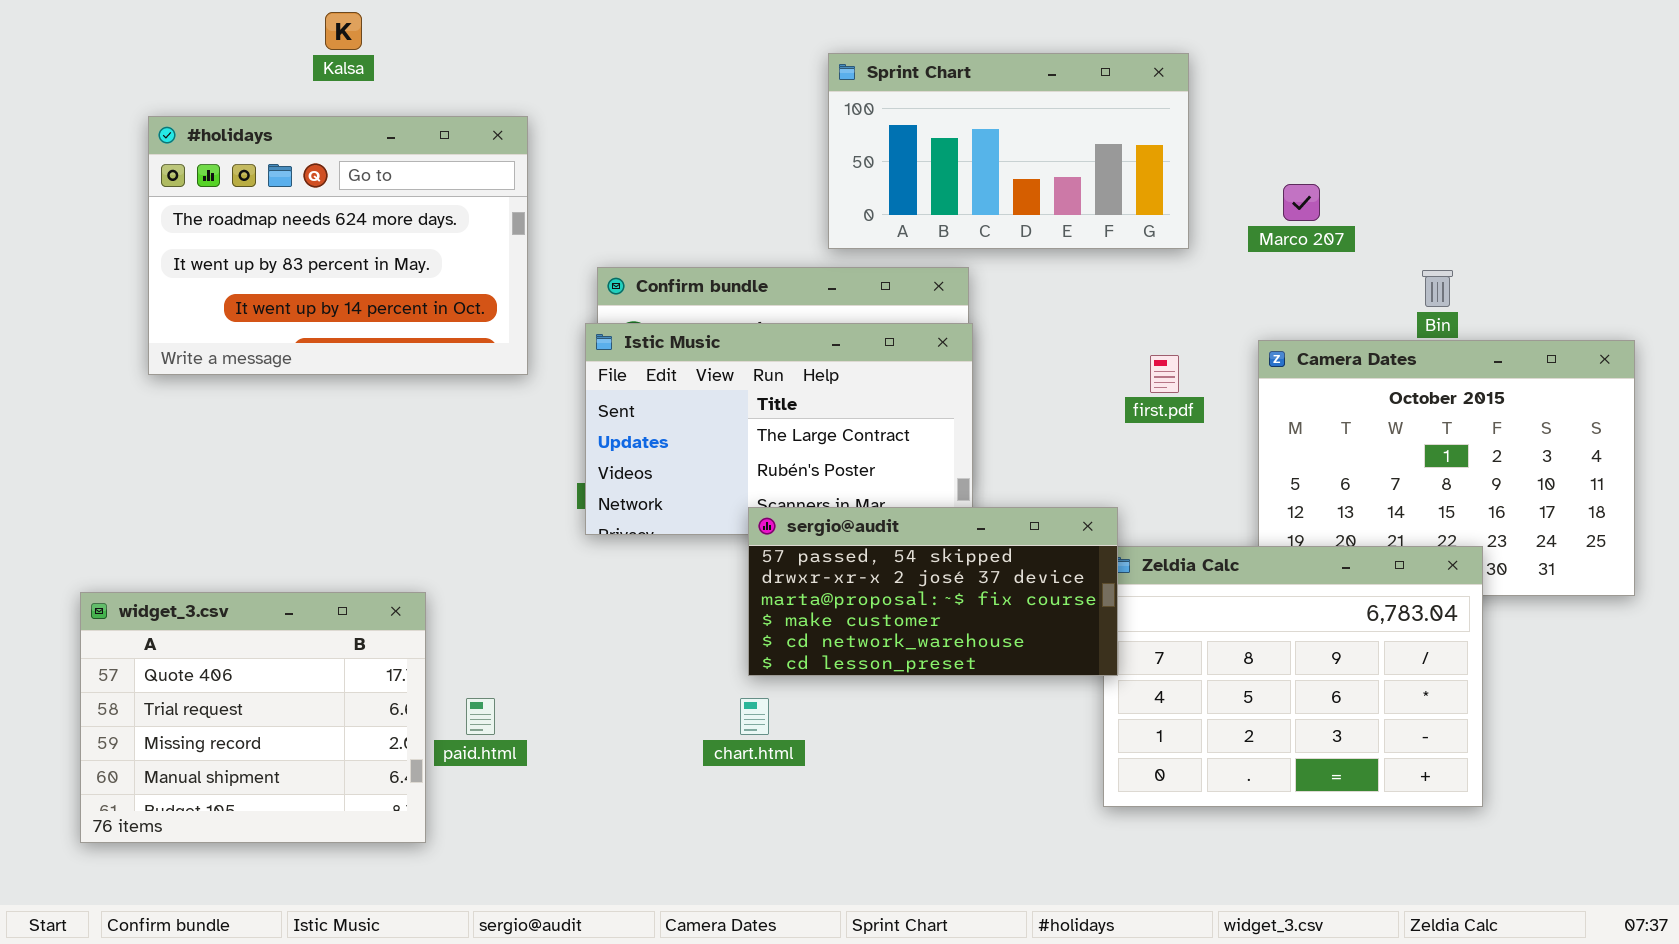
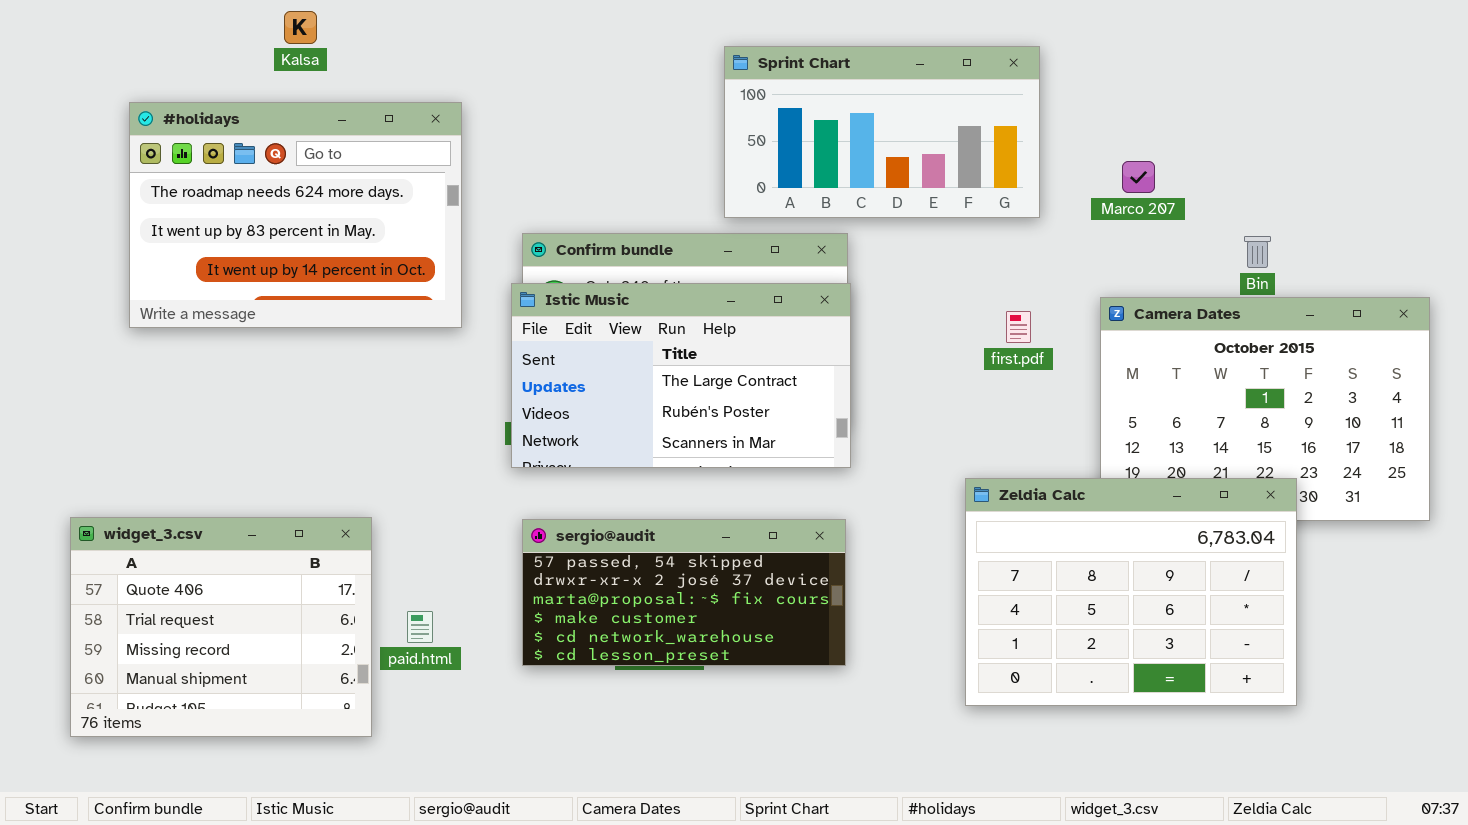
sergio@audit: [748,507,1118,676] -> [522,519,846,666], moved

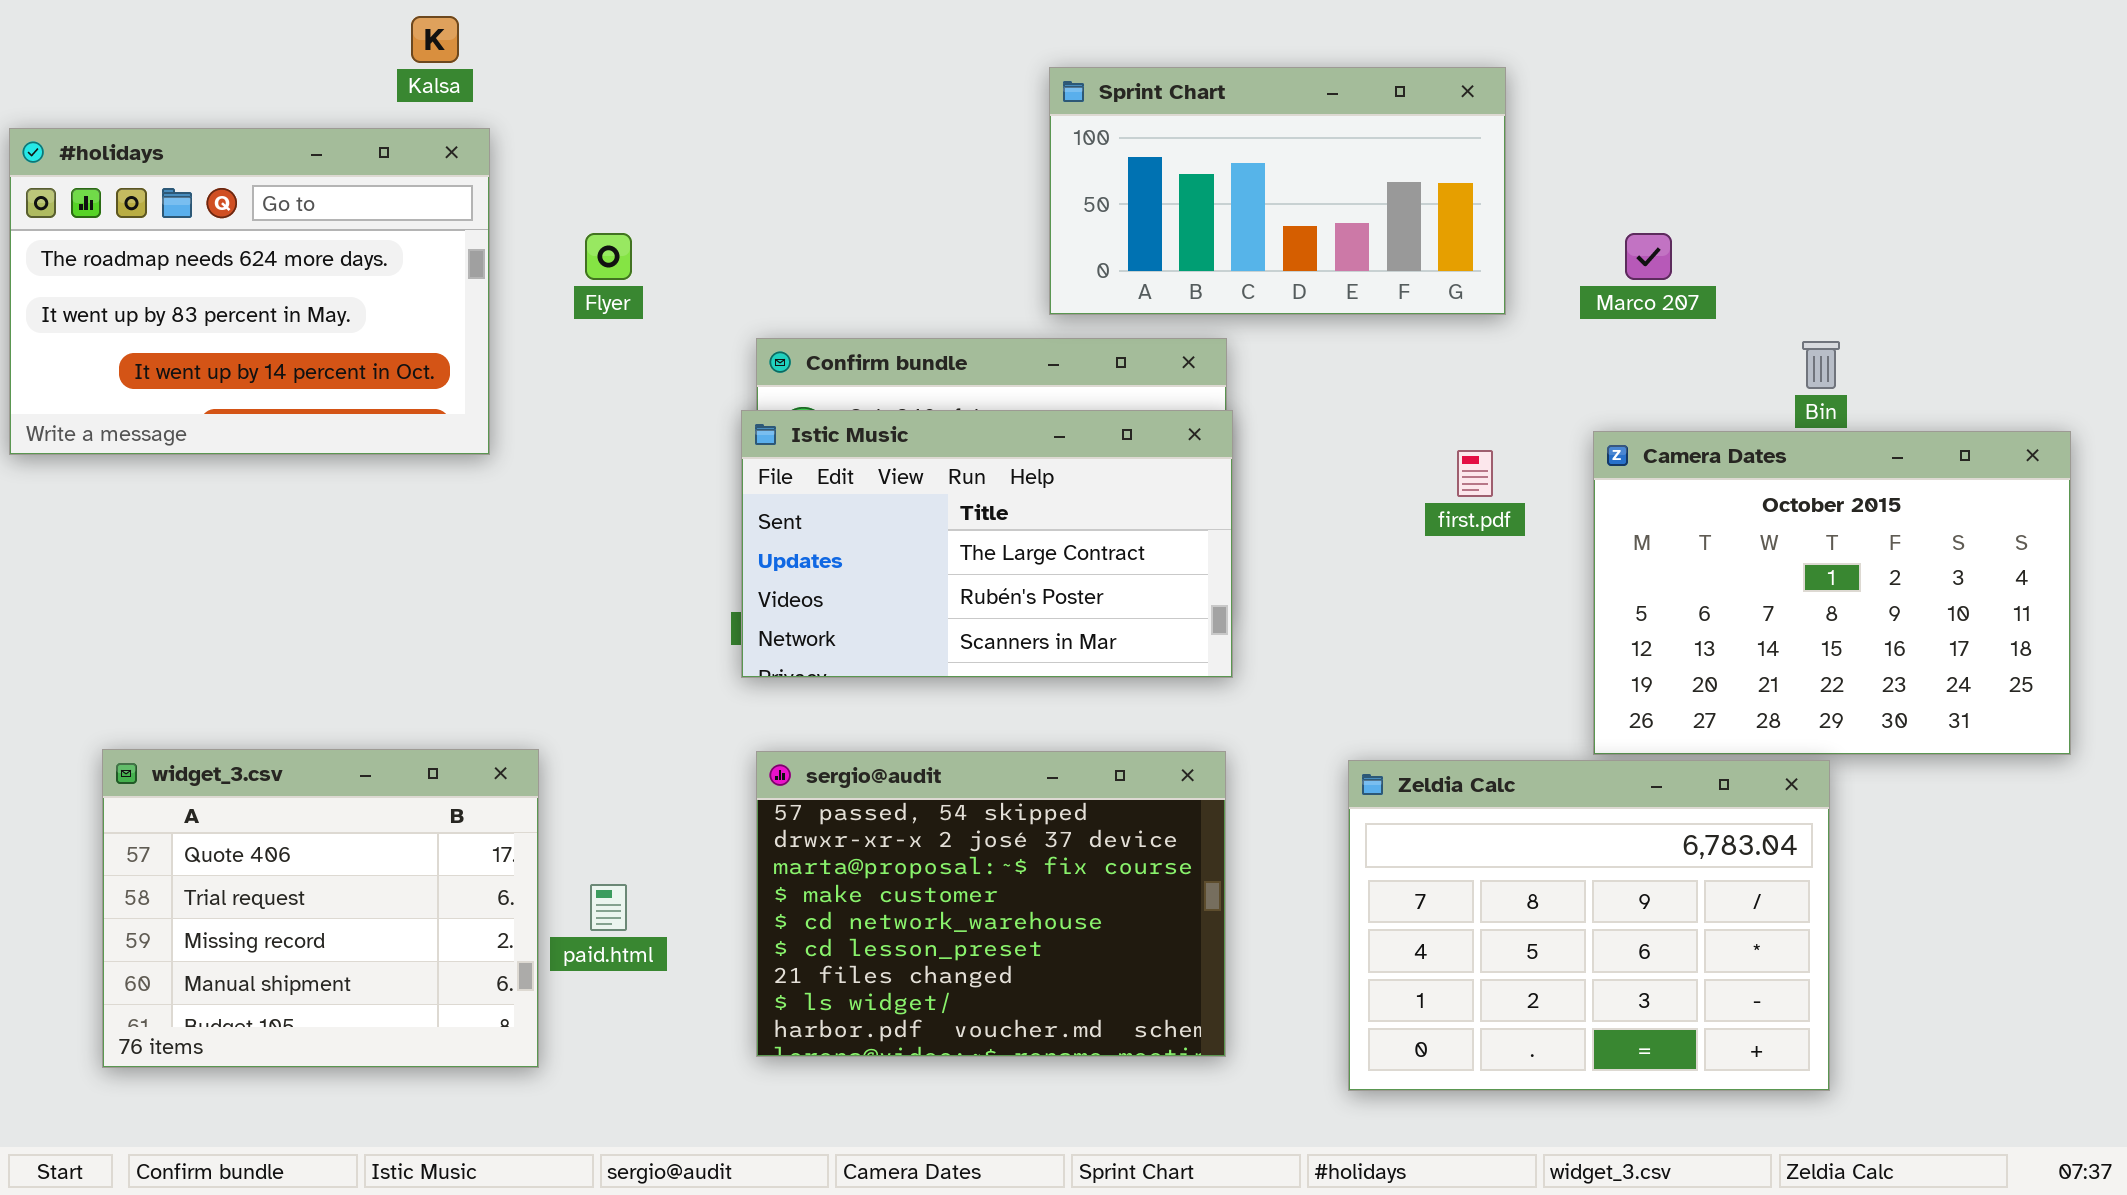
#holidays: [129,102,462,328] -> [9,128,490,455], moved
Zeldia Calc: [965,478,1297,706] -> [1348,760,1830,1091], moved
sergio@audit: [522,519,846,666] -> [756,751,1226,1057], resized

